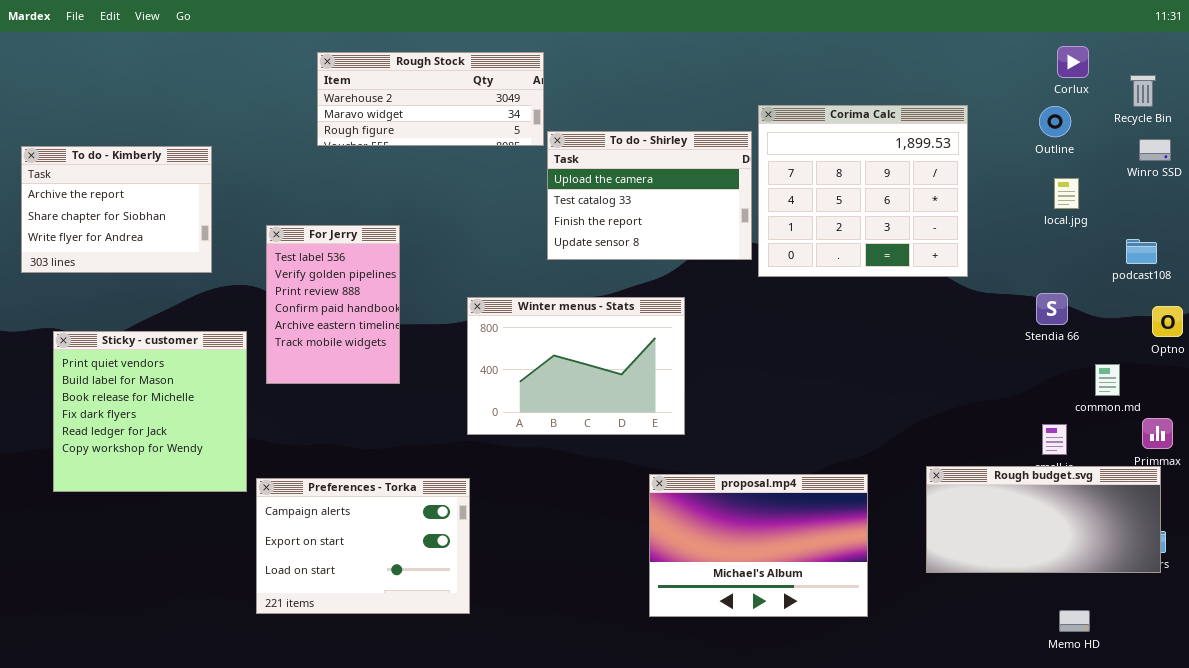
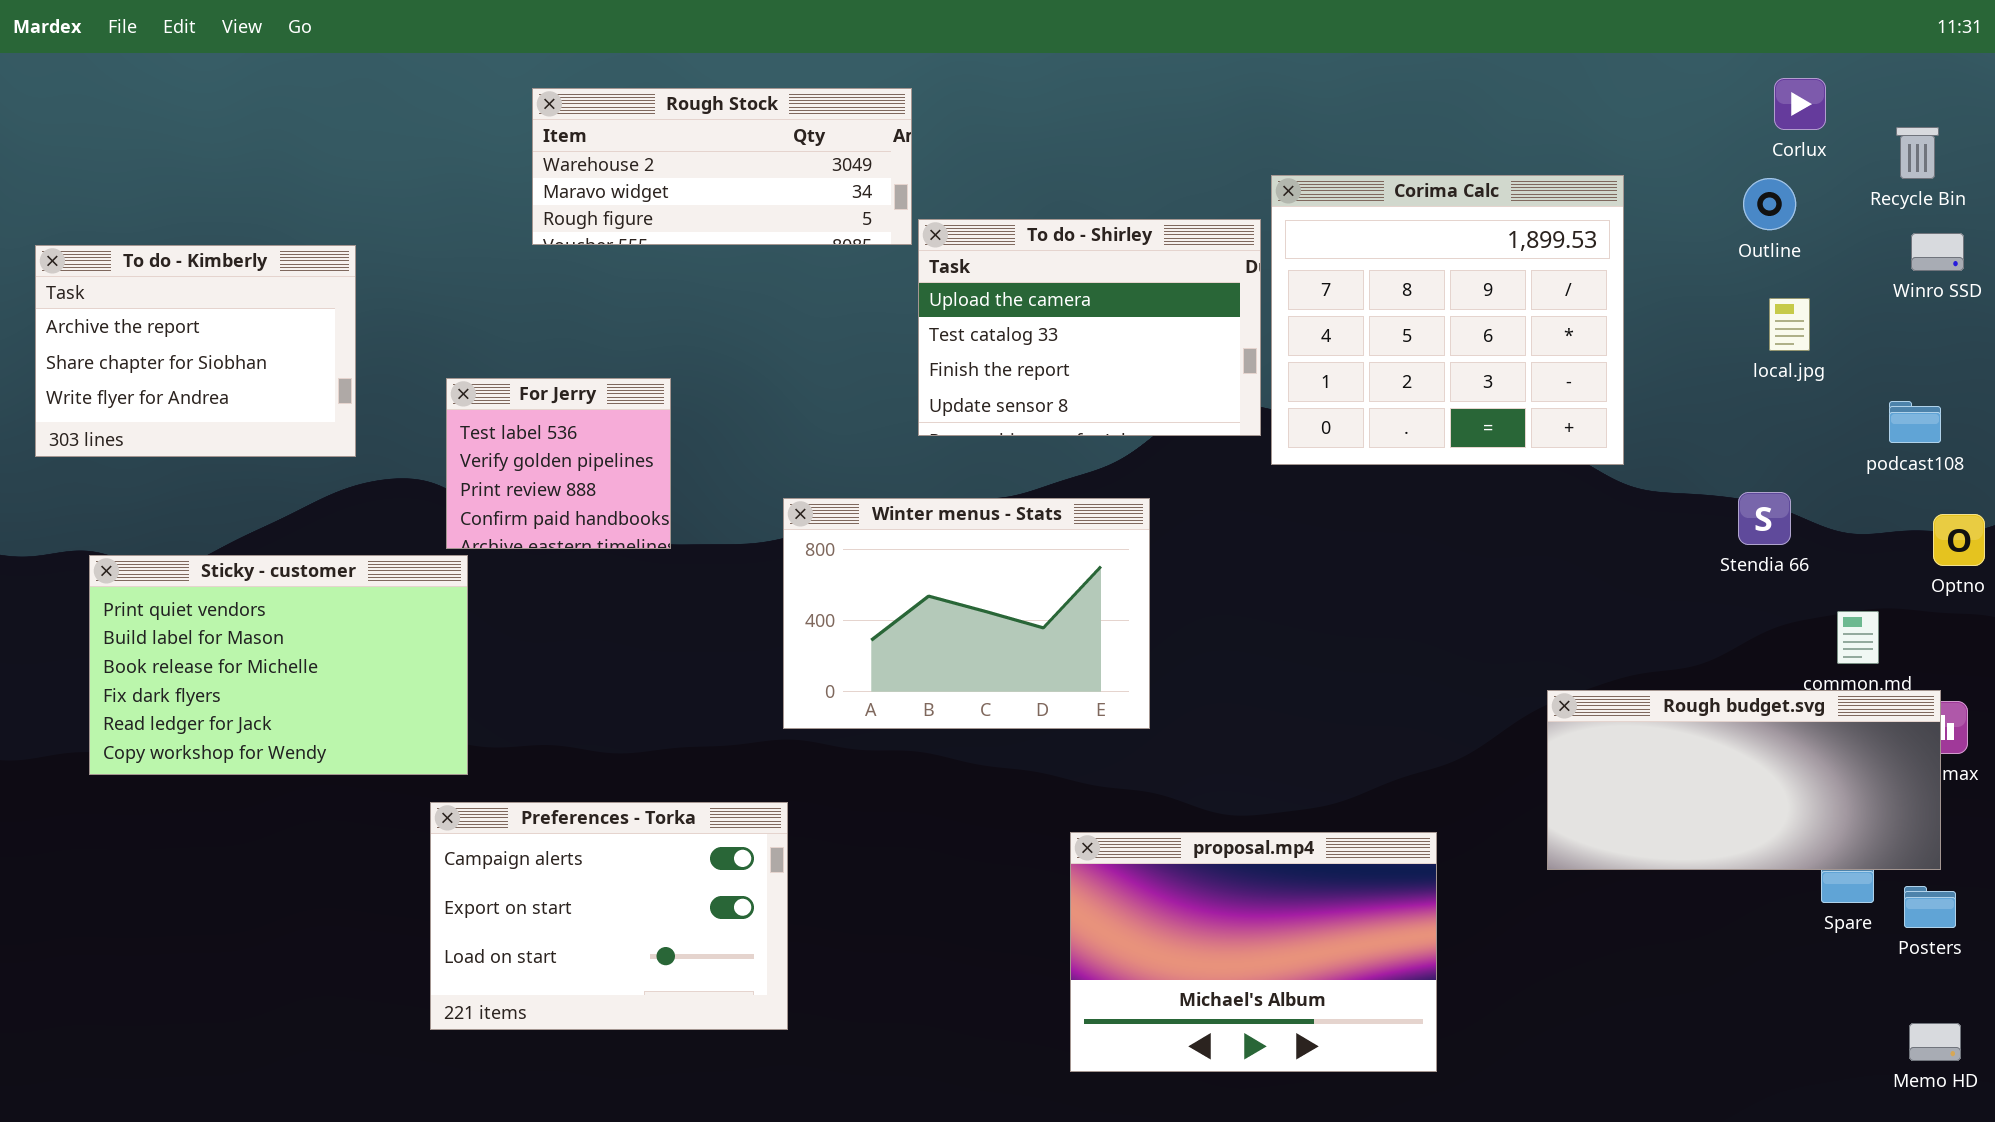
For Jerry: [266,225,400,384] -> [446,378,671,549], resized
Sticky - customer: [53,331,247,492] -> [89,555,468,775], resized
Rough budget.svg: [926,466,1161,573] -> [1547,690,1941,870], moved
proposal.mp4: [649,474,868,617] -> [1070,832,1437,1072], moved
Memo HD: [1059,610,1090,632] -> [1909,1023,1961,1061], moved

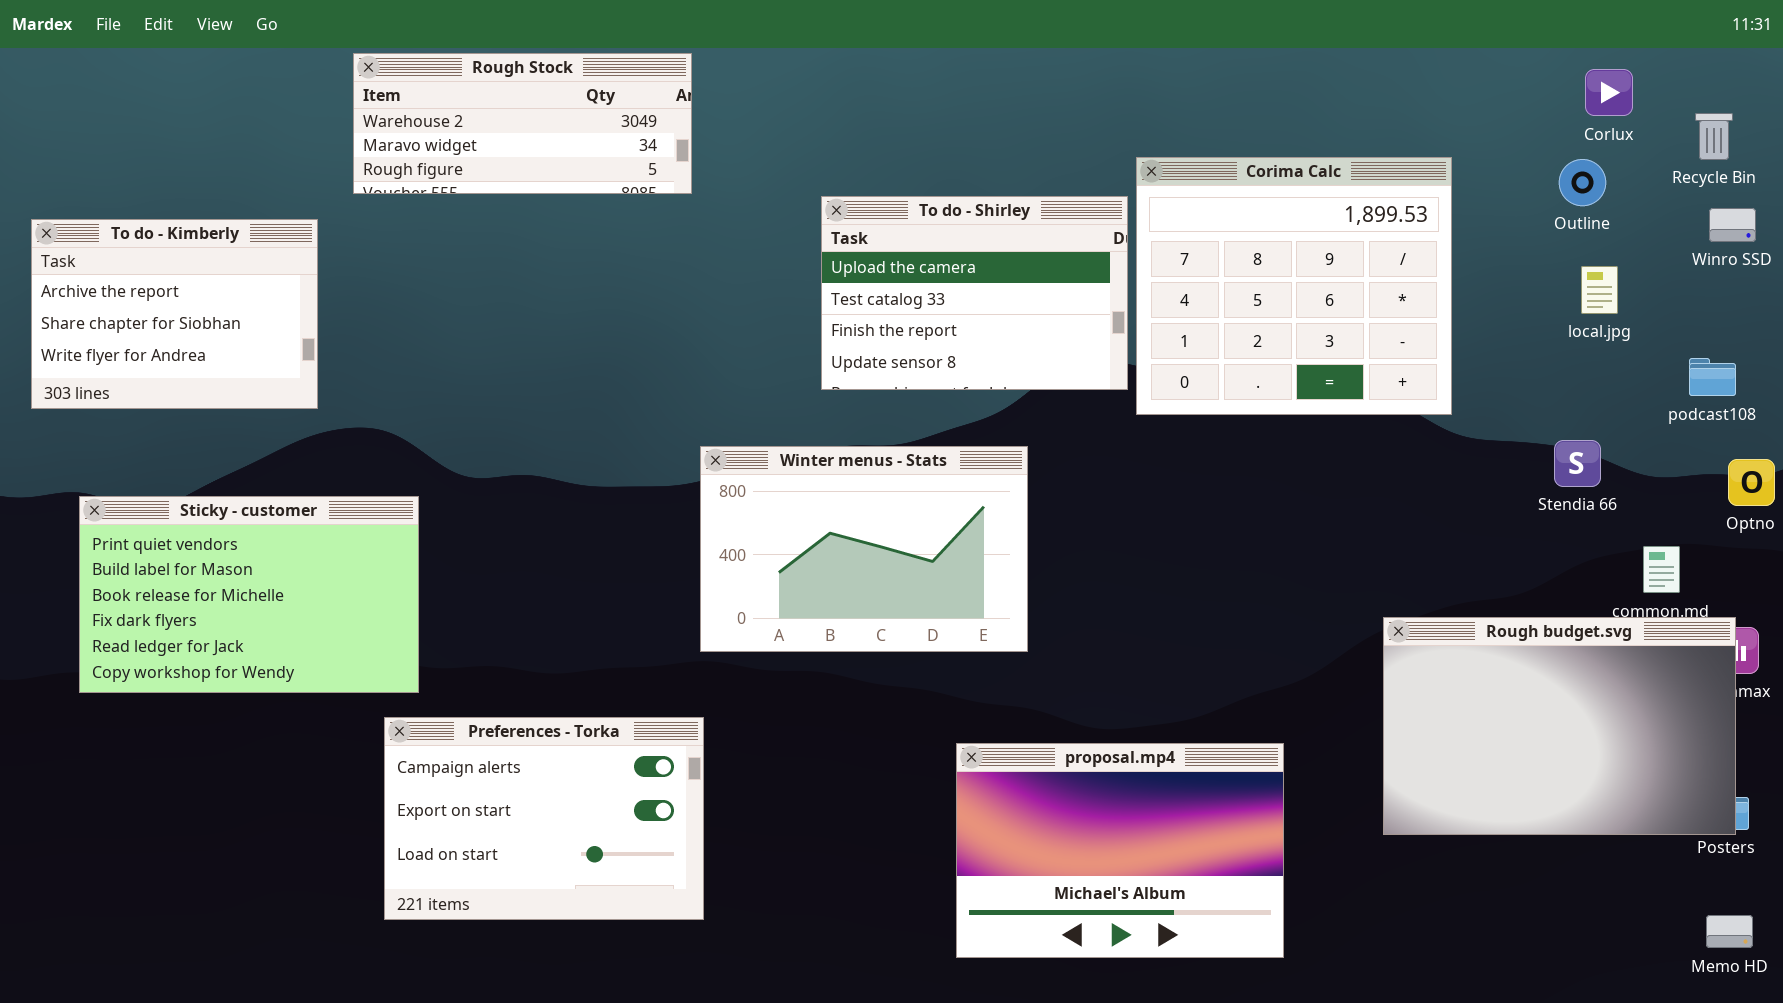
Rough Stock: [532,88,912,245] -> [353,53,692,194], moved
For Jerry: [446,378,671,549] -> none, closed
Rough budget.svg: [1547,690,1941,870] -> [1383,617,1736,835], resized

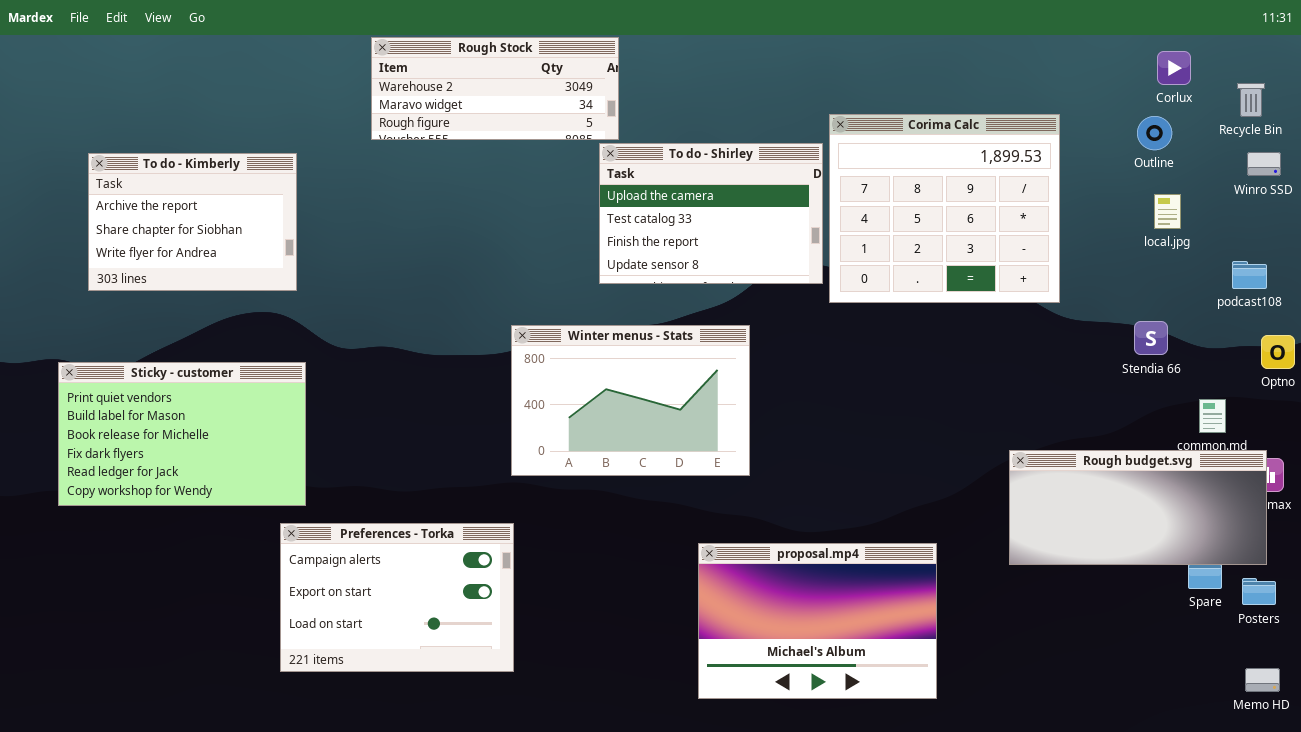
Rough Stock: [353,53,692,194] -> [371,37,619,140], moved
To do - Kimberly: [31,219,318,409] -> [88,153,297,291], moved
Rough budget.svg: [1383,617,1736,835] -> [1009,450,1267,565], resized

